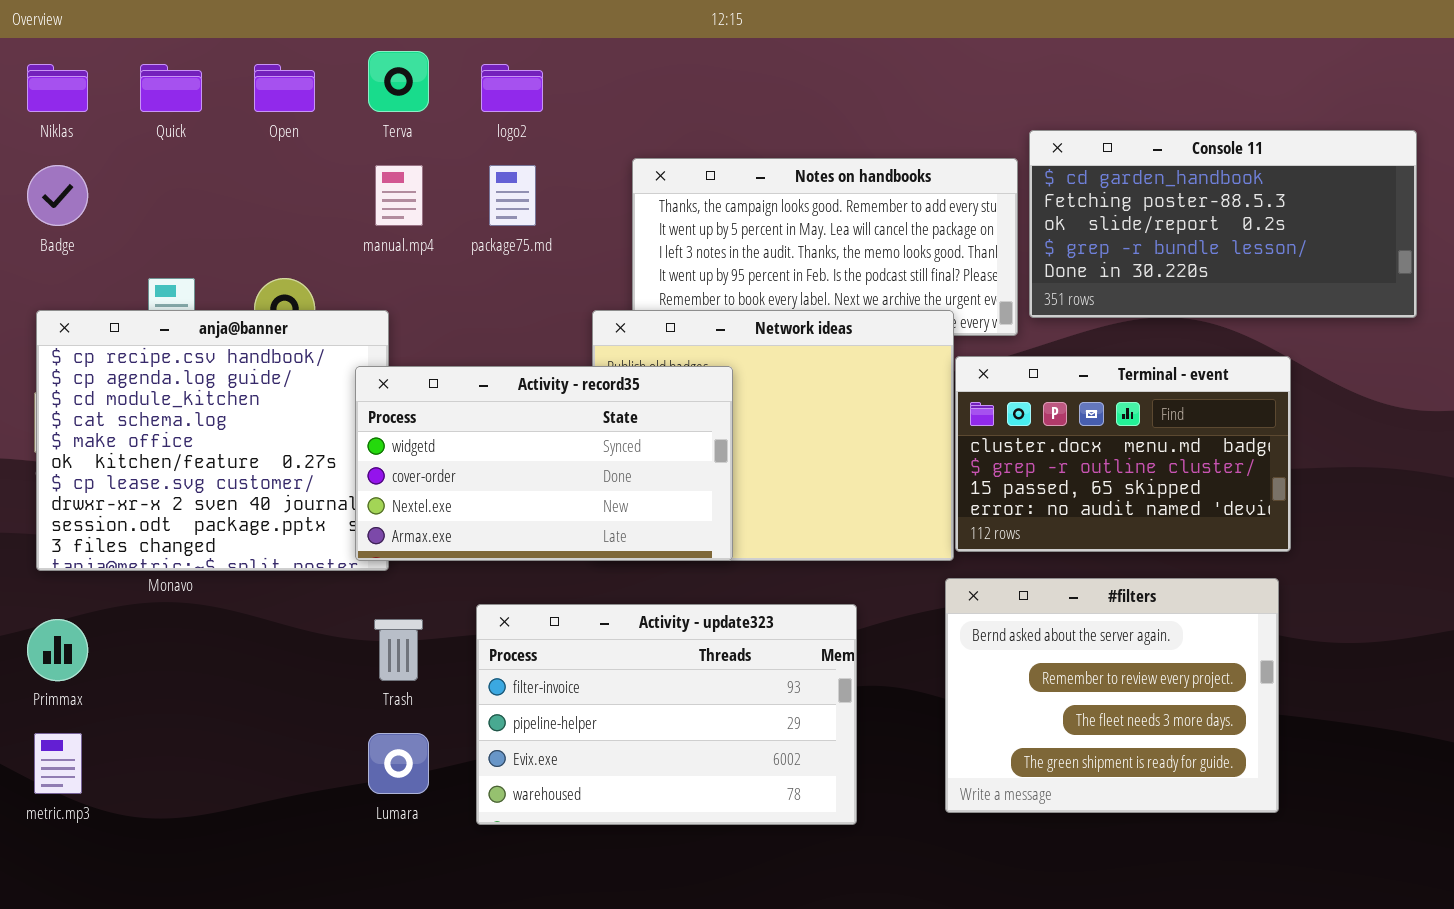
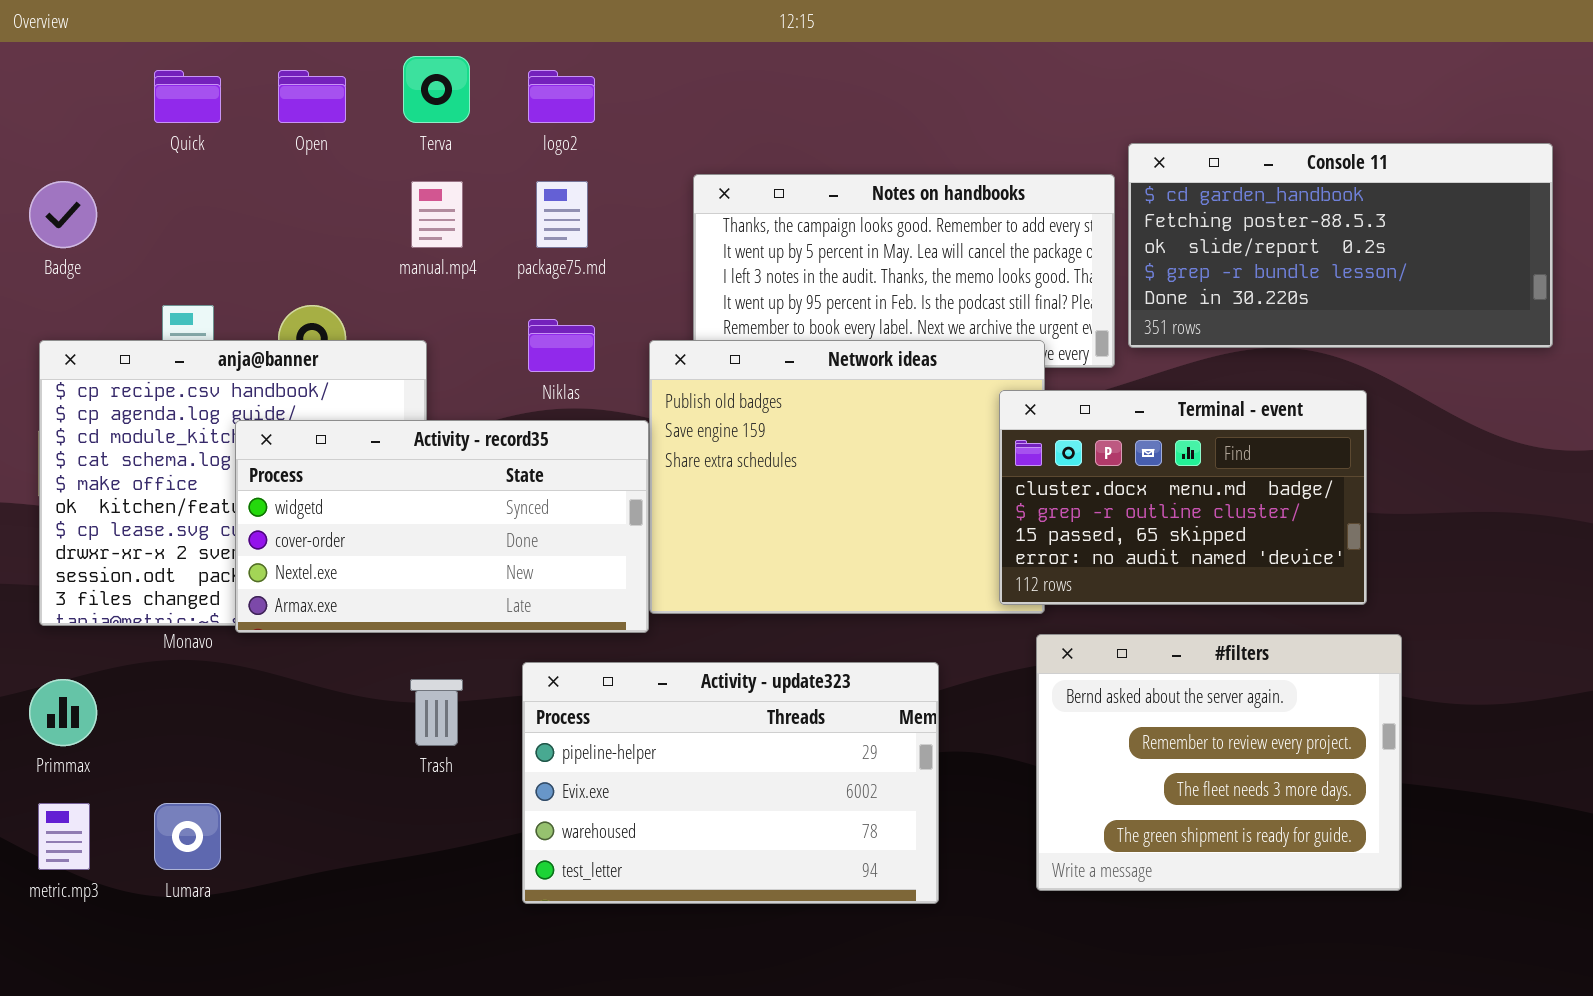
Niklas: [27,64,88,112] -> [528,319,595,372], moved
Terminal - event: [955,356,1291,552] -> [999,390,1367,605], moved
Activity - record35: [355,366,733,561] -> [235,420,649,633], moved
Activity - update323: [476,604,857,825] -> [522,662,939,904], scrolled down 1 row
Lumara: [368,733,429,794] -> [154,803,221,870], moved

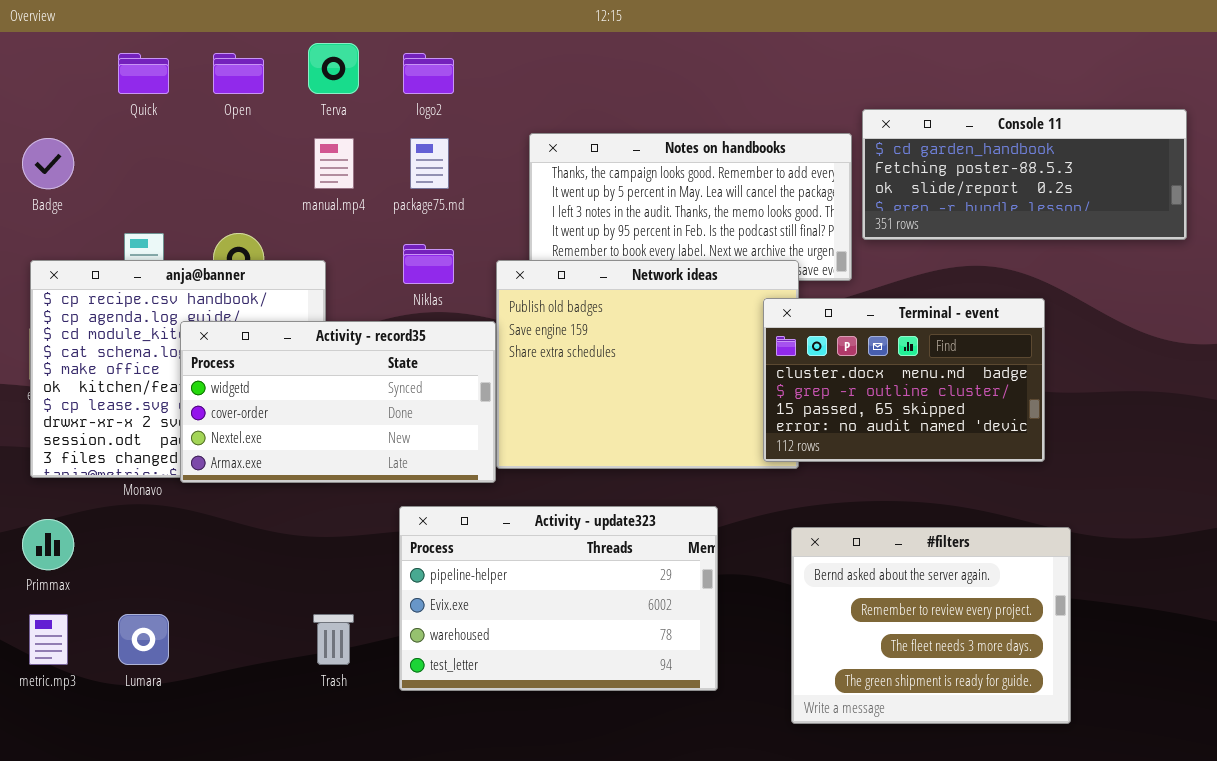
Console 11: [1128,143,1553,348] -> [862,109,1187,240], resized
#filters: [1036,634,1402,891] -> [791,527,1071,724], moved
Trash: [410,679,463,746] -> [313,614,354,665], moved

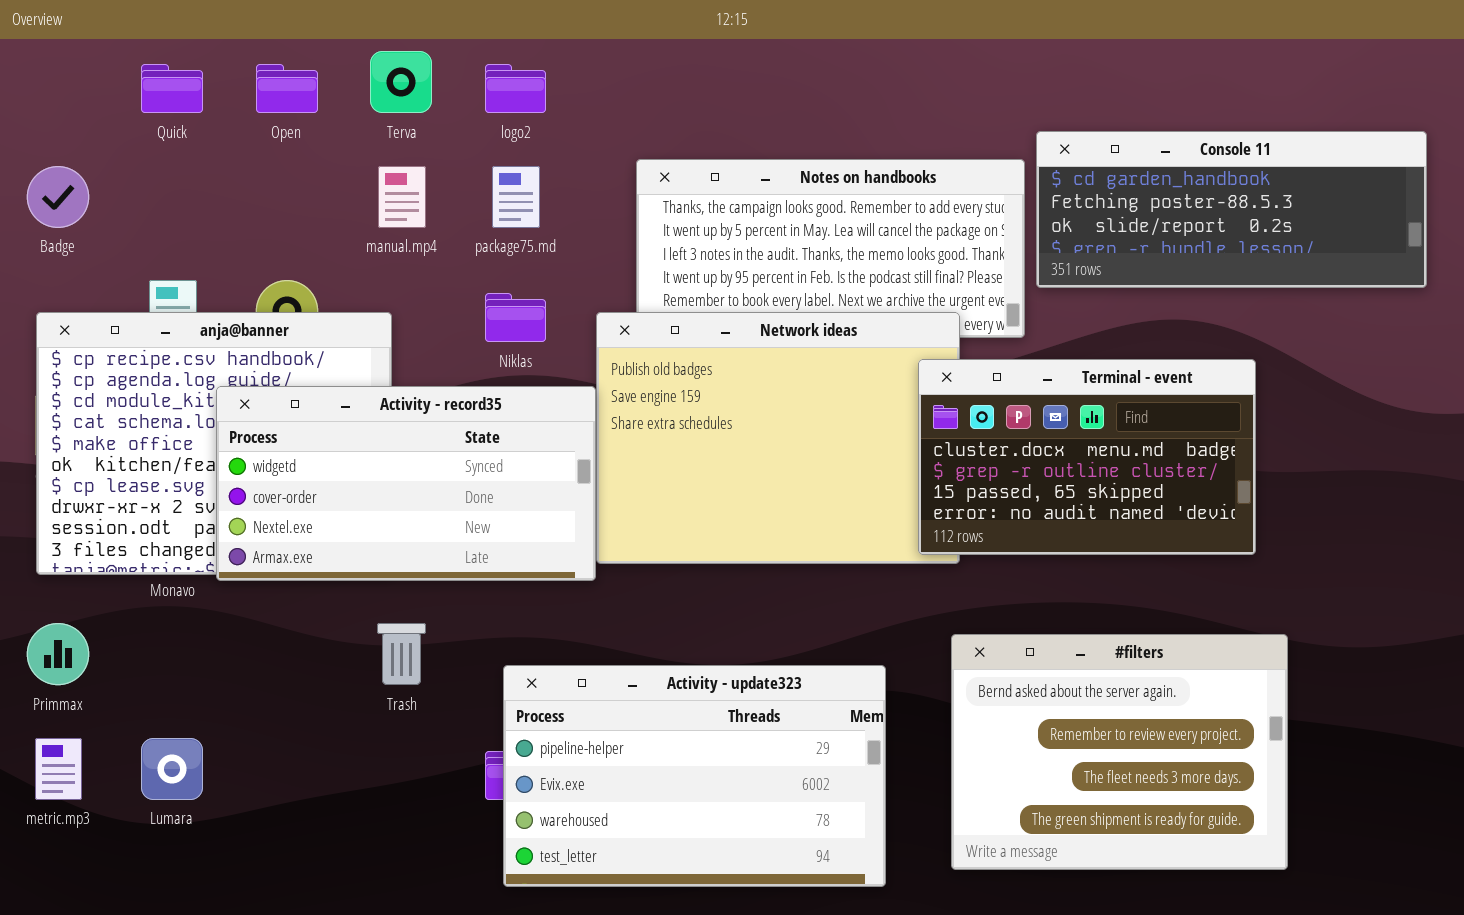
Activity - update323: [399,506,718,691] -> [503,665,886,887], moved
Trash: [313,614,354,665] -> [377,623,426,685], moved

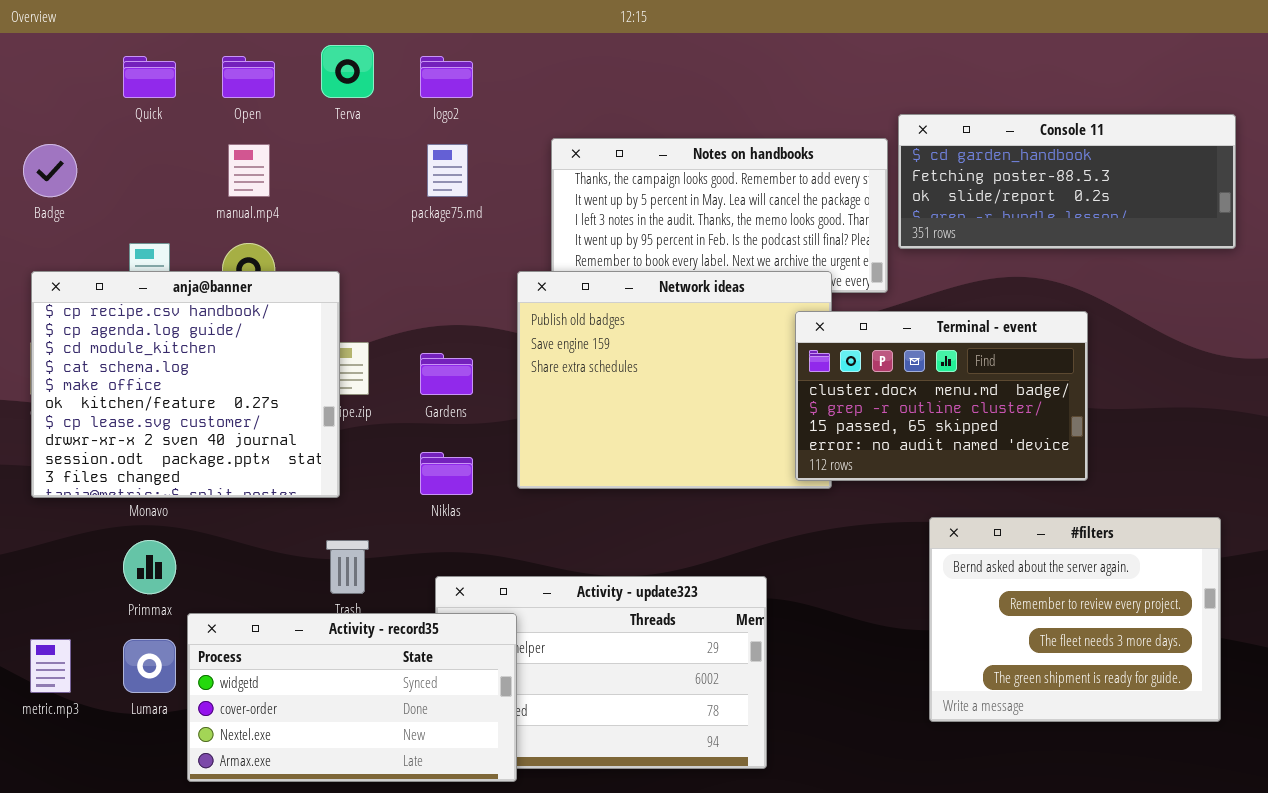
manual.mp4: [378,166,426,228] -> [228,144,270,197], moved
Niklas: [485,293,546,342] -> [420,452,473,495], moved
Activity - record35: [216,386,596,581] -> [187,613,517,782], moved
Primmax: [27,623,89,685] -> [123,540,176,594], moved
#filters: [951,634,1288,870] -> [929,517,1221,722], moved

